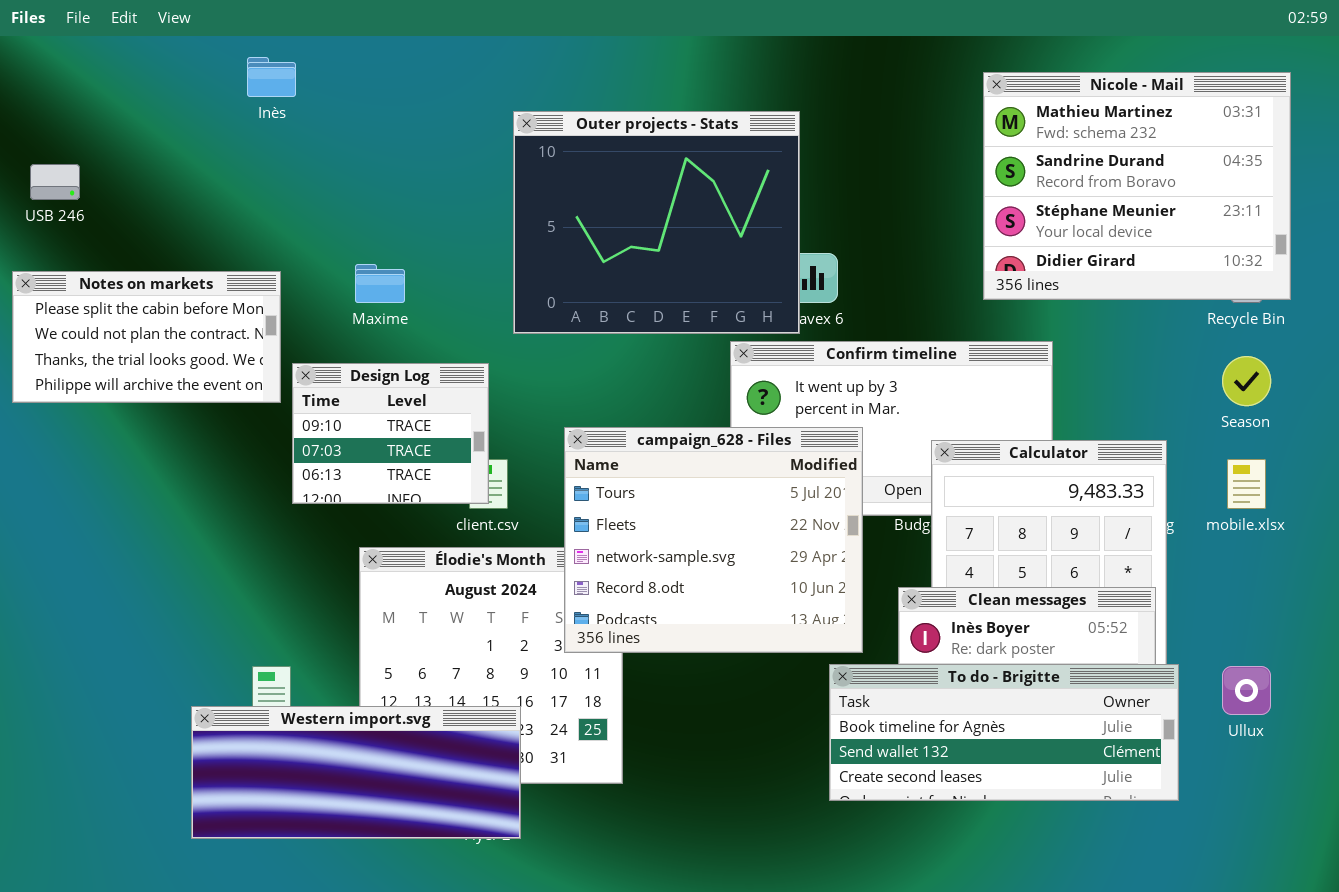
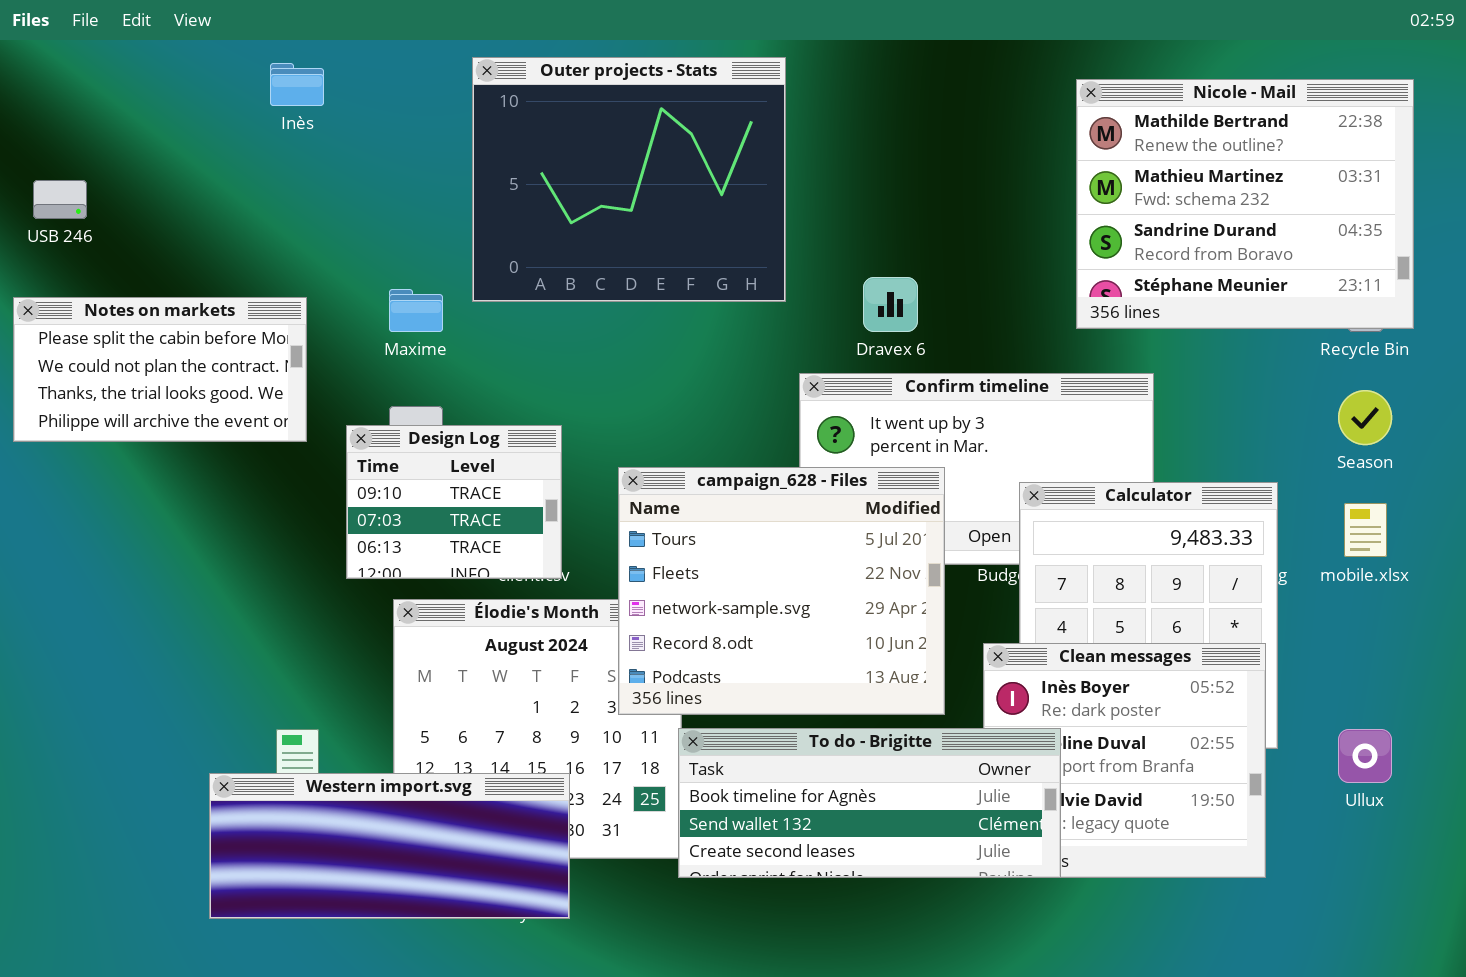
Nicole - Mail: [983,72,1291,300] -> [1076,79,1414,329], scrolled up 1 row
Outer projects - Stats: [513,111,800,334] -> [472,57,786,302], moved
Design Log: [292,363,489,504] -> [346,425,562,579], moved
To do - Brigitte: [829,664,1179,801] -> [678,728,1061,878], moved

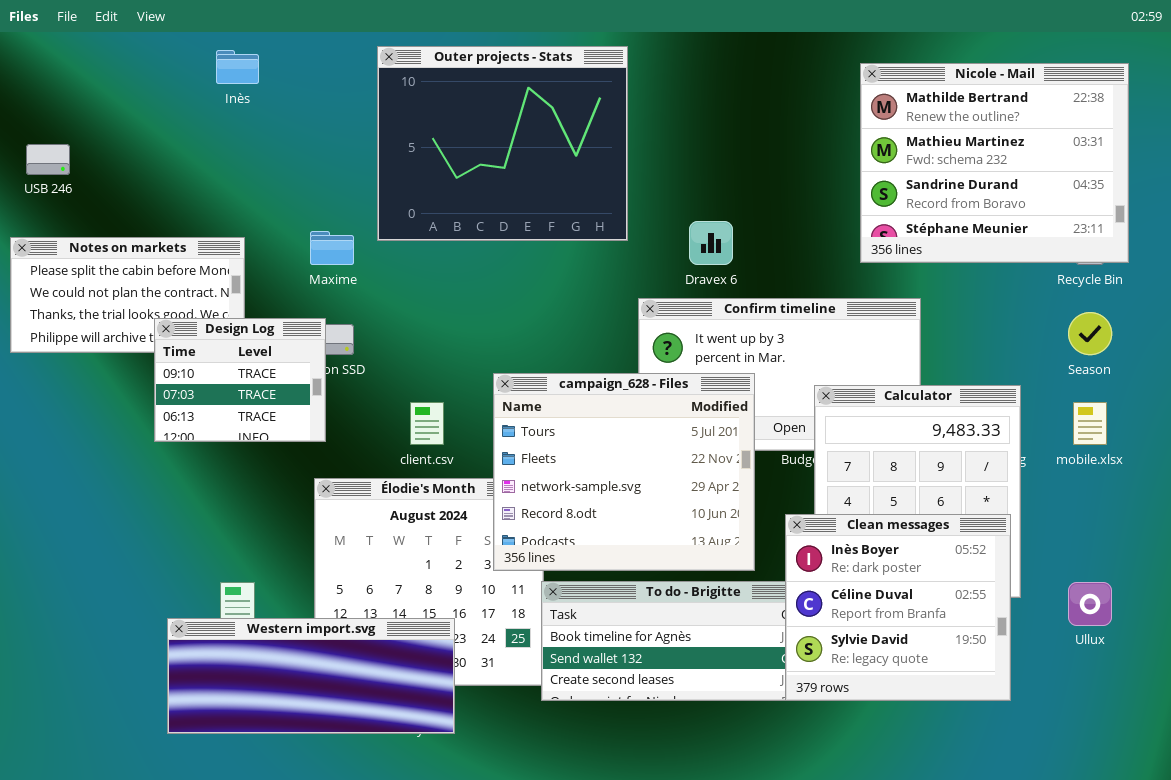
Design Log: [346,425,562,579] -> [154,318,326,442], moved
Clean messages: [983,643,1266,878] -> [785,514,1011,701], raised

